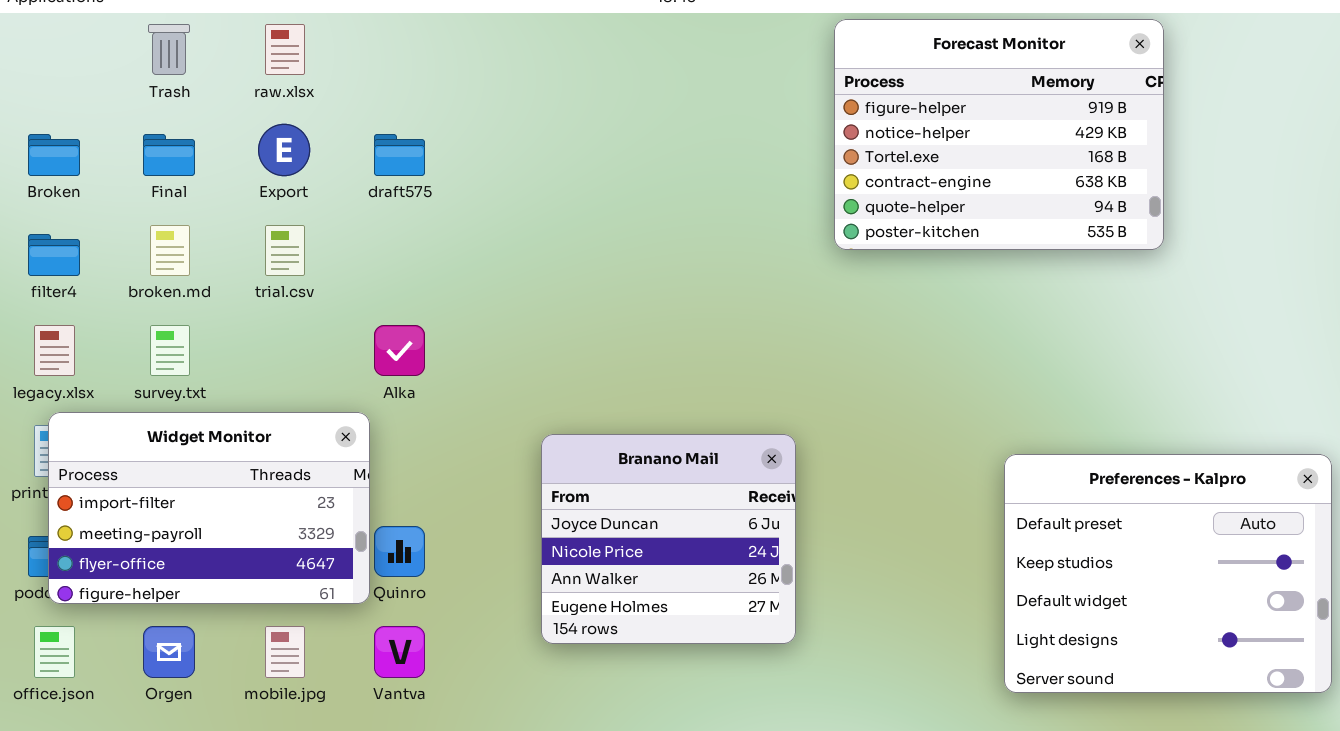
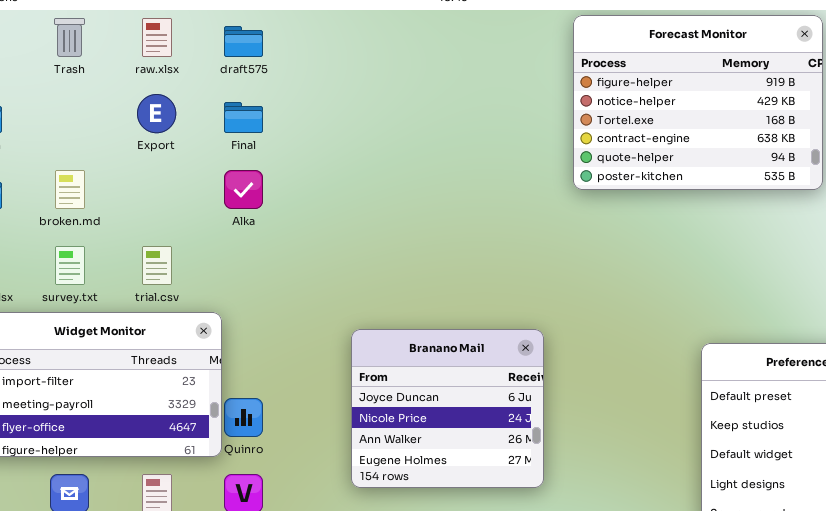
Final: [143,134,195,176] -> [224,102,263,133], moved
draft575: [374,134,425,176] -> [224,26,263,57], moved
trial.csv: [265,225,305,276] -> [142,246,172,285], moved
Alka: [374,325,425,376] -> [224,170,263,209], moved

